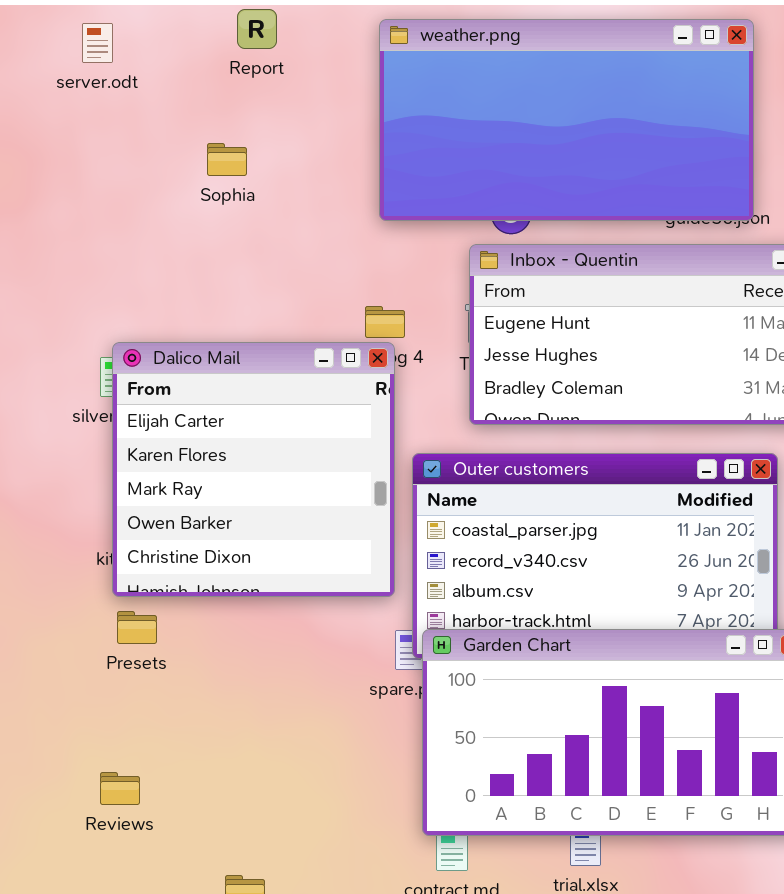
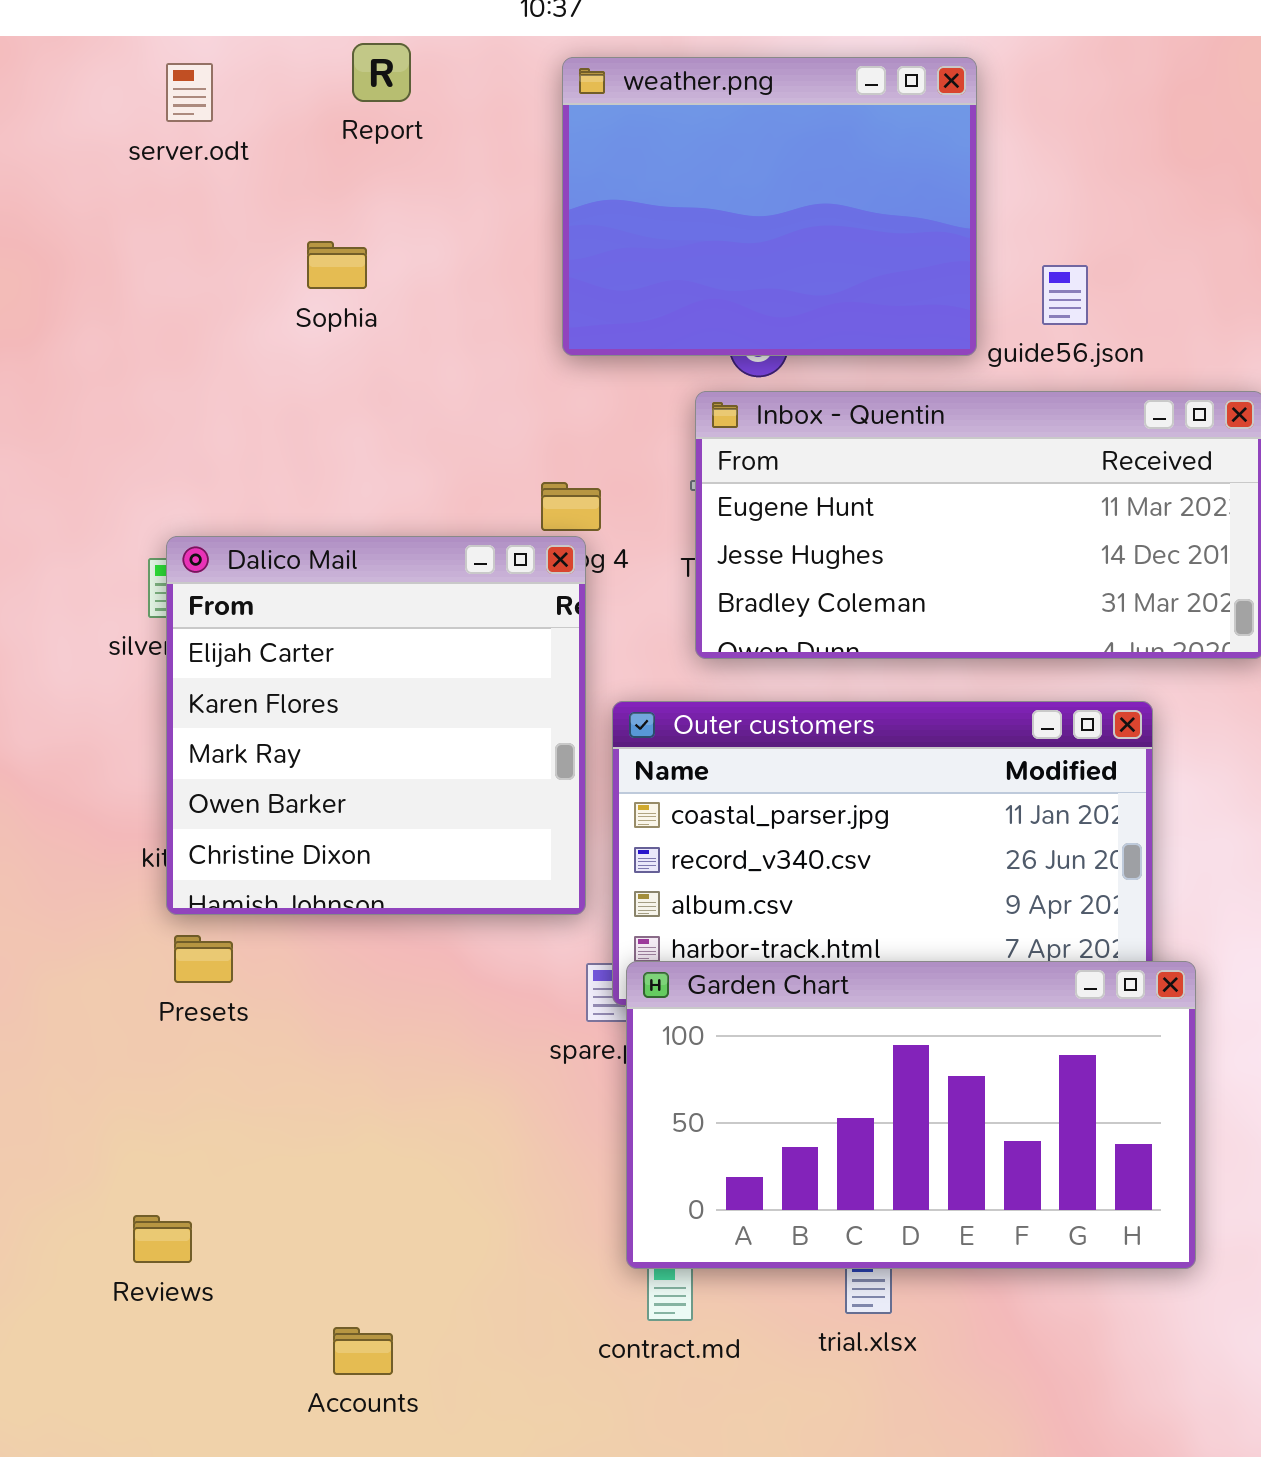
weather.png: [379,19,754,221] -> [562,57,977,356], resized
server.odt: [82,23,113,63] -> [166,63,213,122], moved
Reviews: [100,772,140,805] -> [133,1215,192,1263], moved

